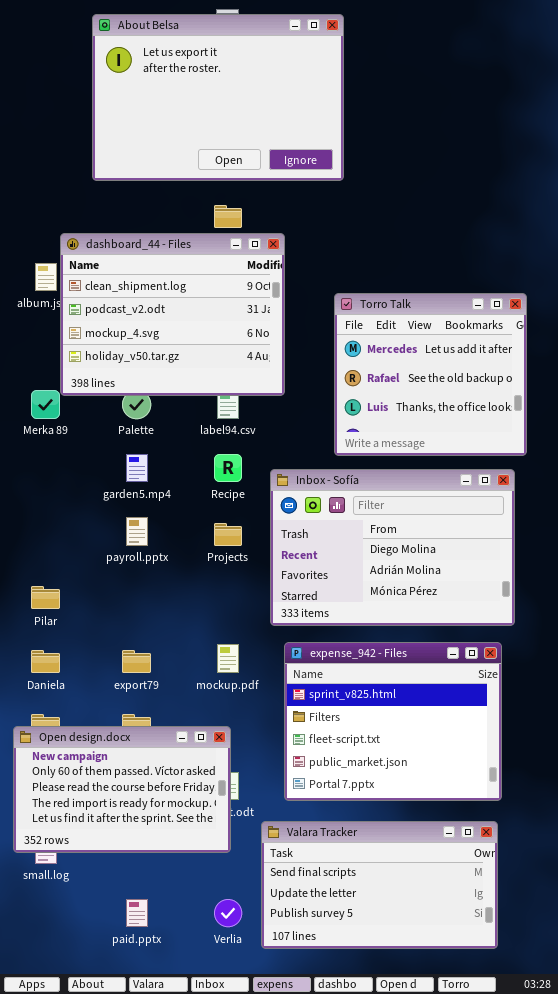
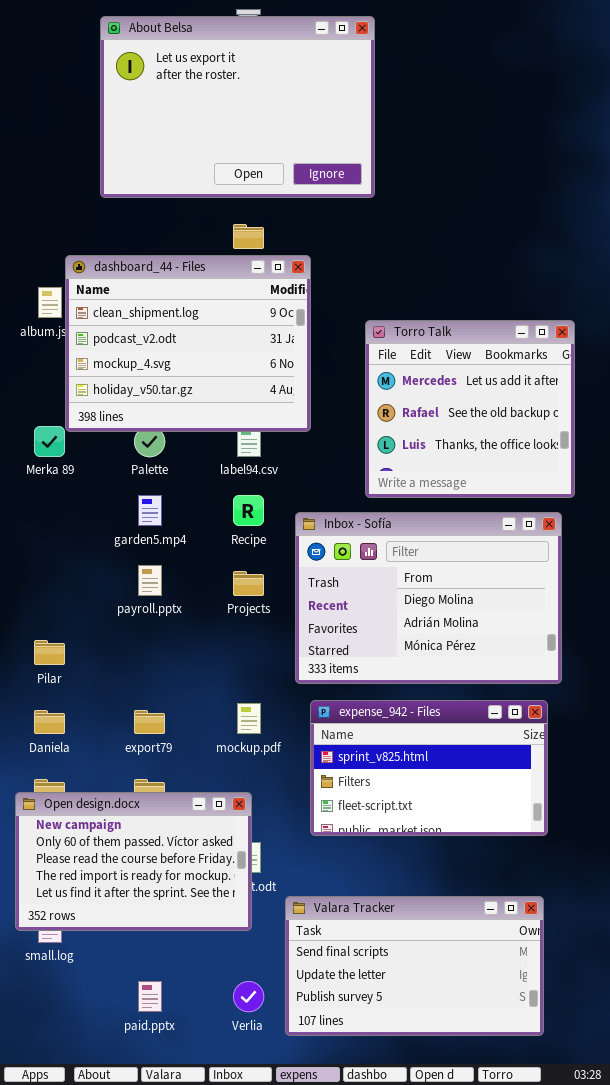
expense_942 - Files: [284,642,502,801] -> [310,700,548,836], resized

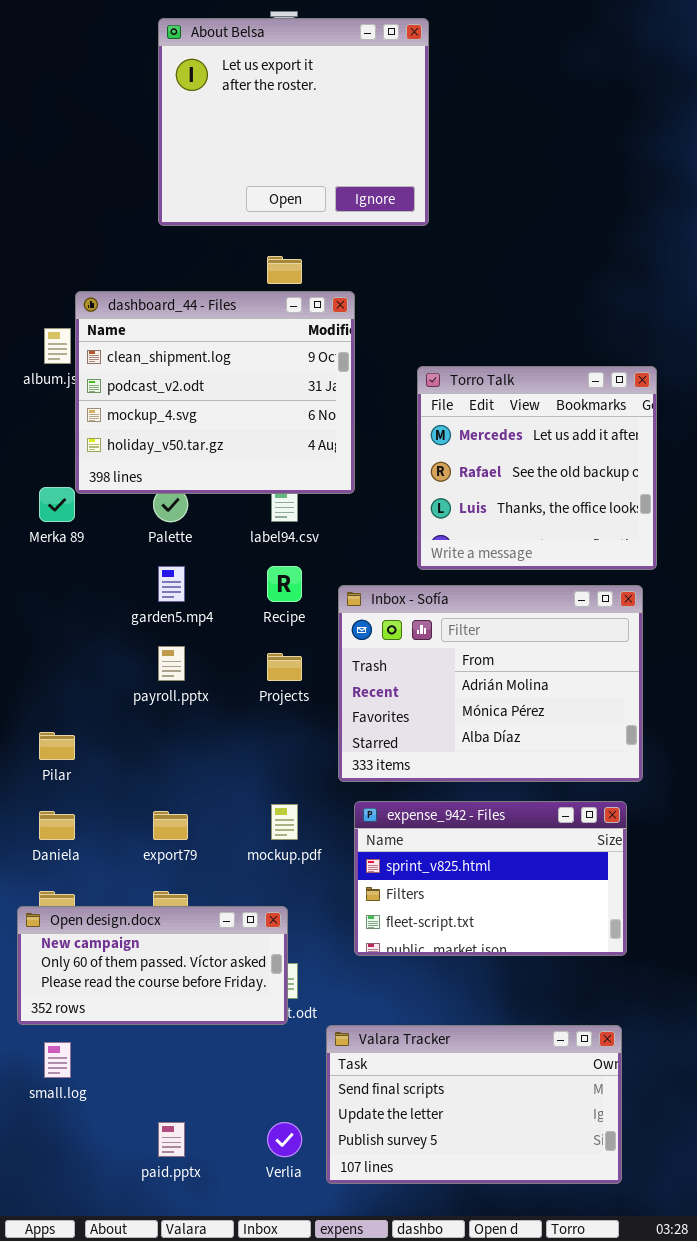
About Belsa: [100,16,375,198] -> [158,18,429,226], resized
Inbox - Sofía: [295,512,562,684] -> [338,585,643,782], scrolled down 1 row
Open design.docx: [15,792,252,931] -> [17,906,288,1025], resized

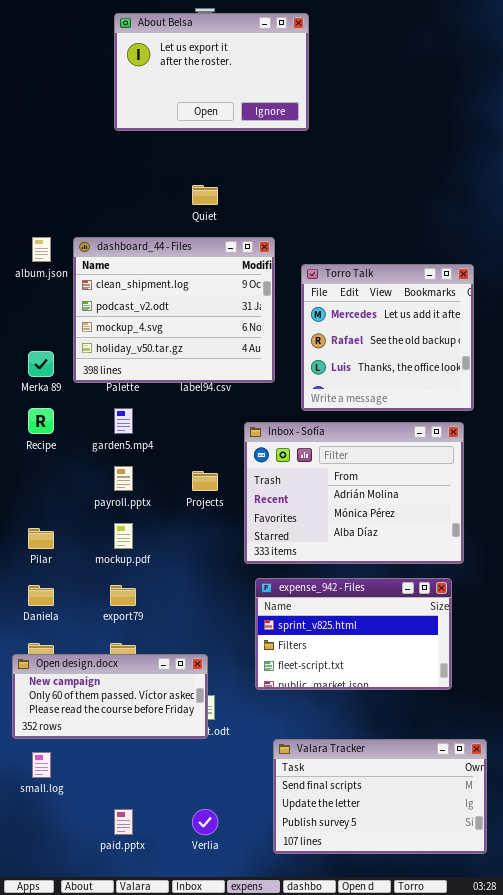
About Belsa: [158,18,429,226] -> [114,13,309,131], resized
dashboard_44 - Files: [75,291,355,494] -> [73,237,275,383], moved
Recipe: [267,566,302,602] -> [28,408,54,434], moved
mockup.pdf: [271,804,298,840] -> [114,523,133,549], moved
Valara Tracker: [326,1025,622,1184] -> [273,739,487,854], moved

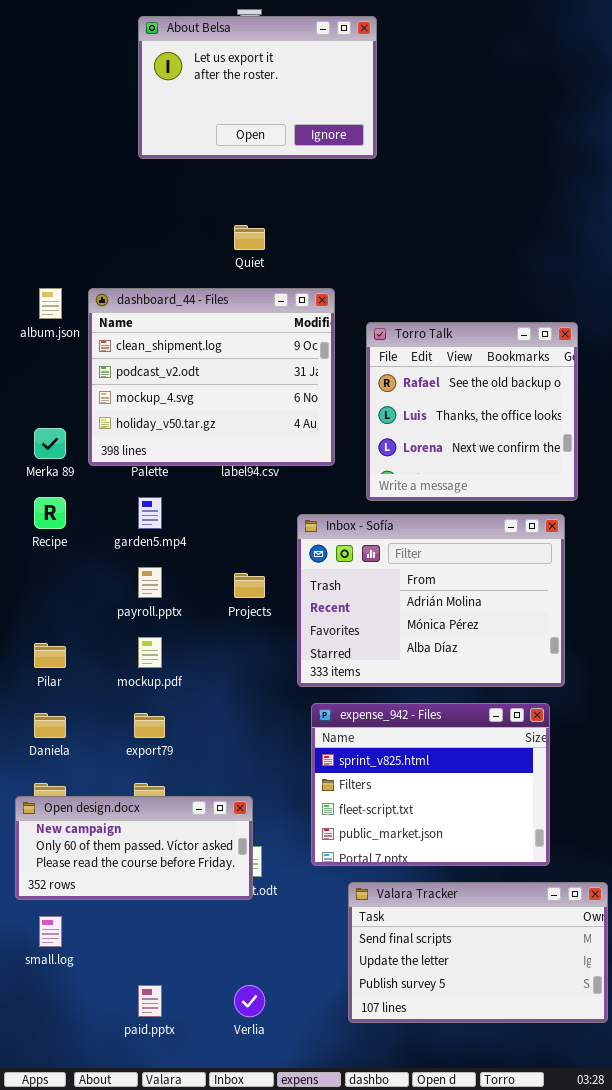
Torro Talk: [301,264,474,411] -> [366,322,578,501], scrolled down 1 row
expense_942 - Files: [255,578,452,690] -> [311,703,550,866], resized
Valara Tracker: [273,739,487,854] -> [348,882,608,1023], moved

